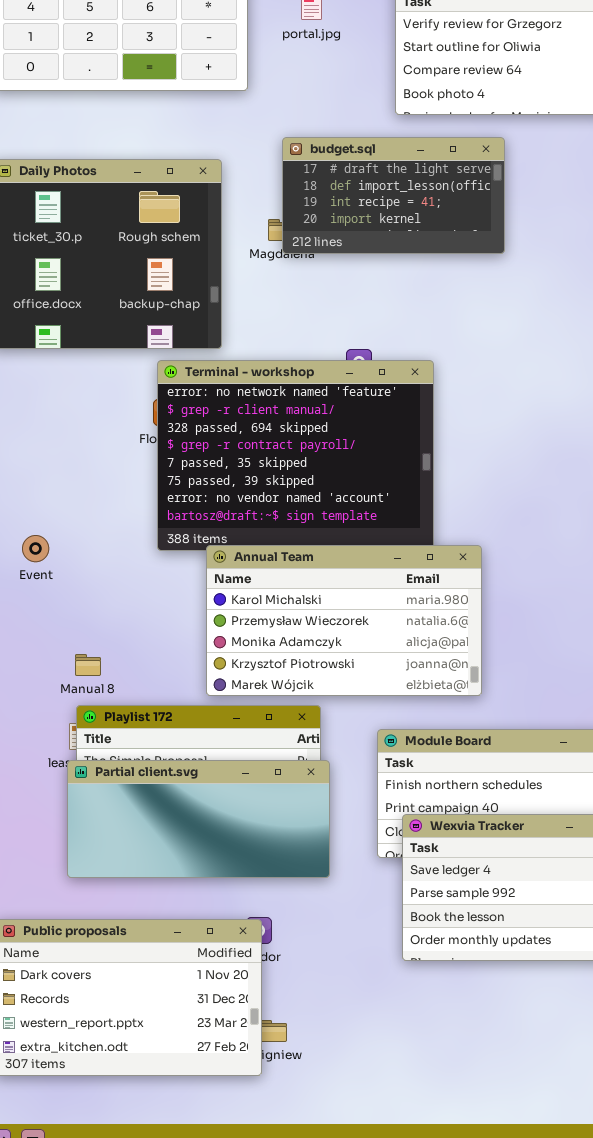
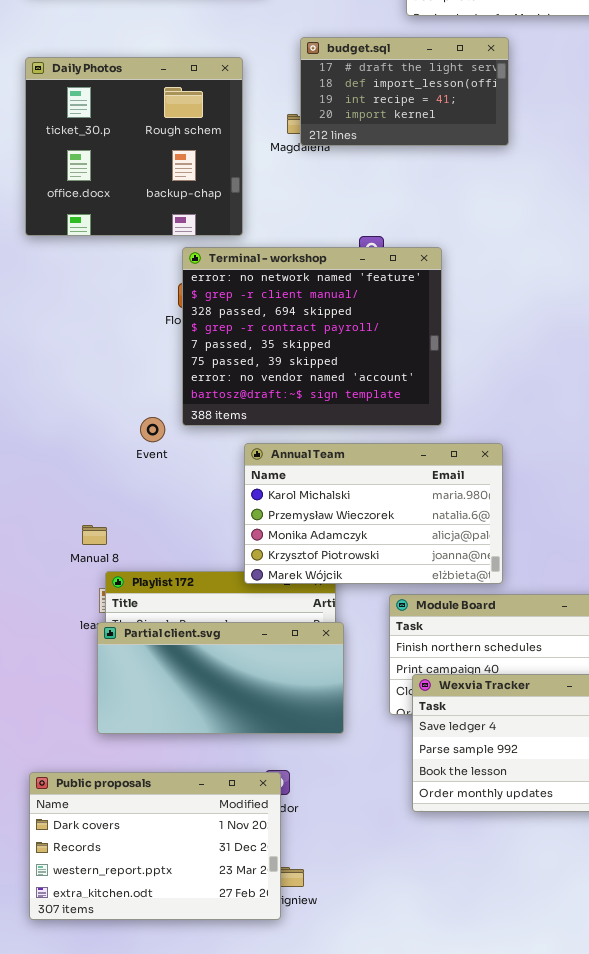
Event: [22,535,49,562] -> [140,417,165,442], moved
Annual Team: [206,545,482,696] -> [244,443,503,584], moved
Manual 8: [75,654,101,676] -> [82,525,107,545], moved

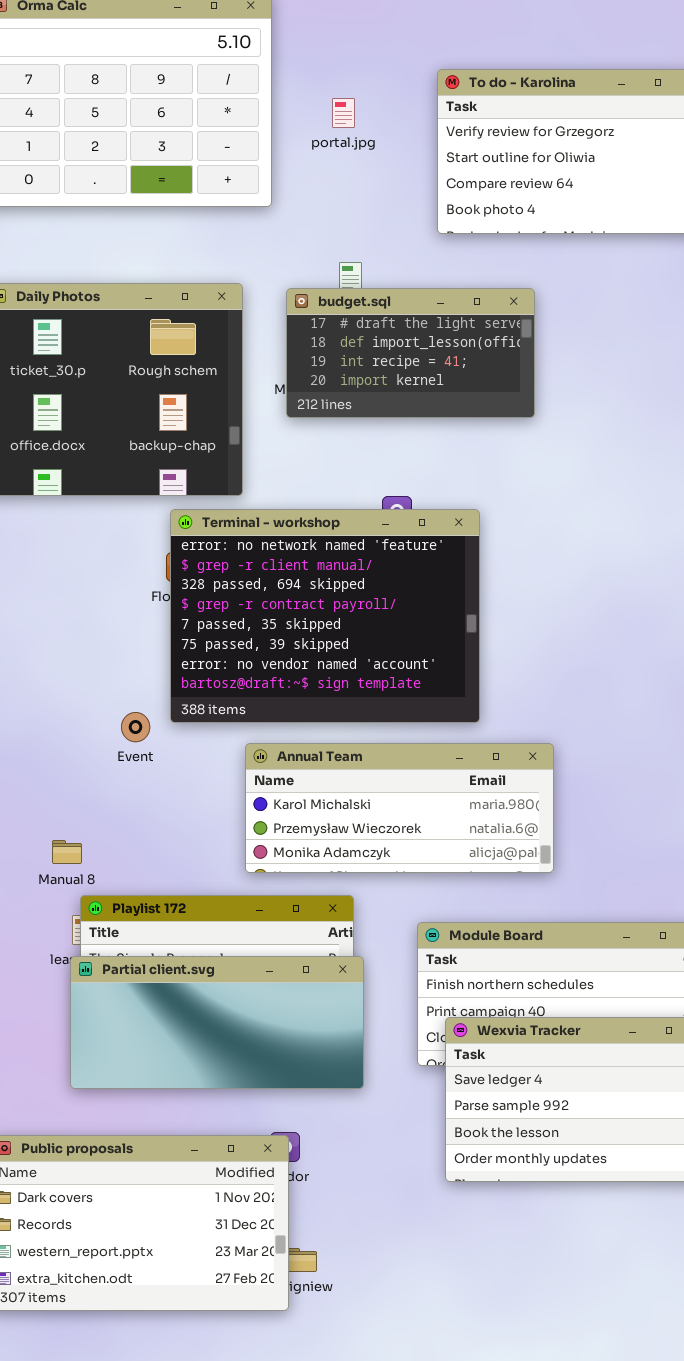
budget.sql: [300,37,509,146] -> [286,288,535,418], moved
Annual Team: [244,443,503,584] -> [245,743,554,873], resized

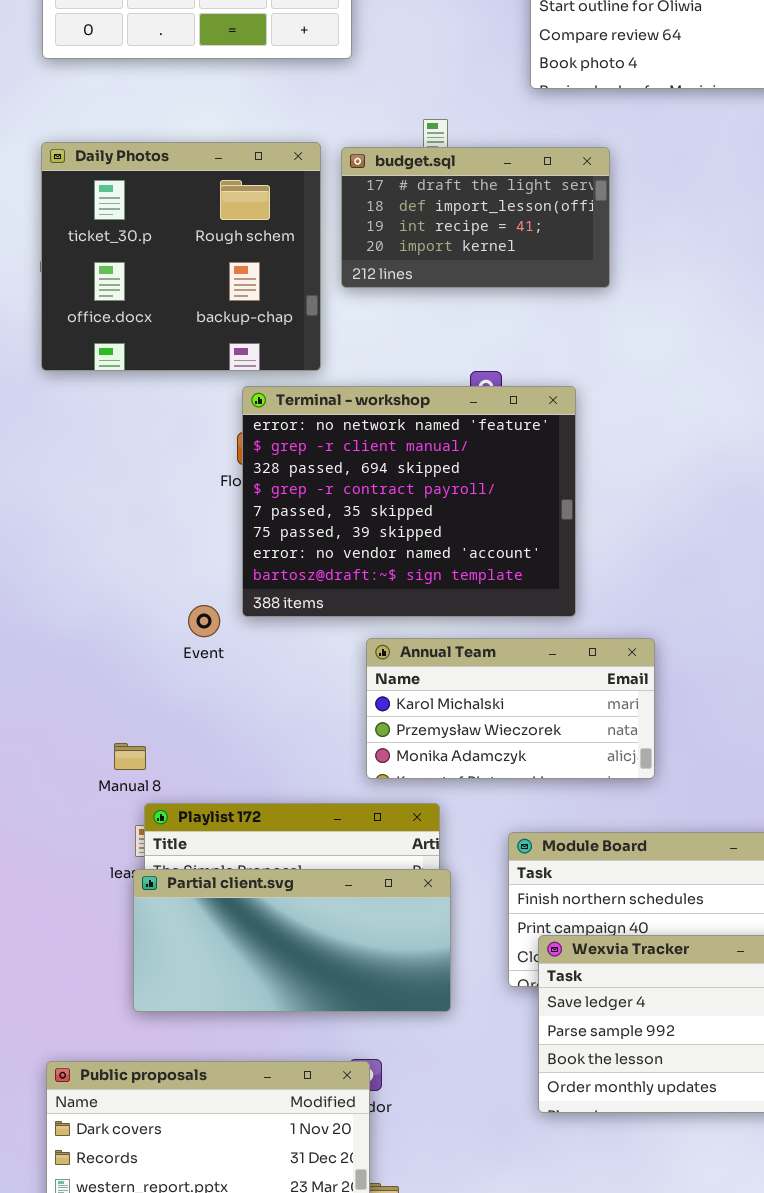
budget.sql: [286,288,535,418] -> [341,147,610,288], moved
Annual Team: [245,743,554,873] -> [366,638,655,779], resized

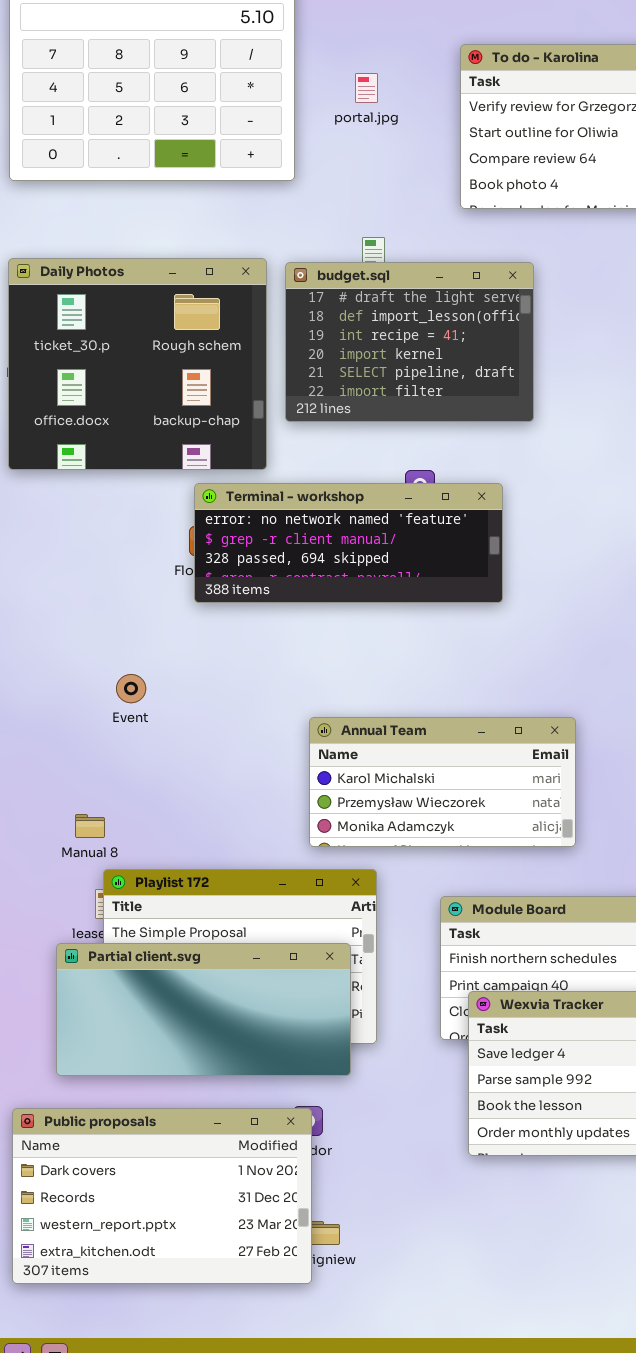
budget.sql: [341,147,610,288] -> [285,262,534,422], resized
Terminal - workshop: [242,386,576,617] -> [194,483,503,603], resized
Event: [188,605,220,637] -> [116,674,146,703], moved
Partial client.svg: [133,869,451,1012] -> [56,943,351,1076], moved

